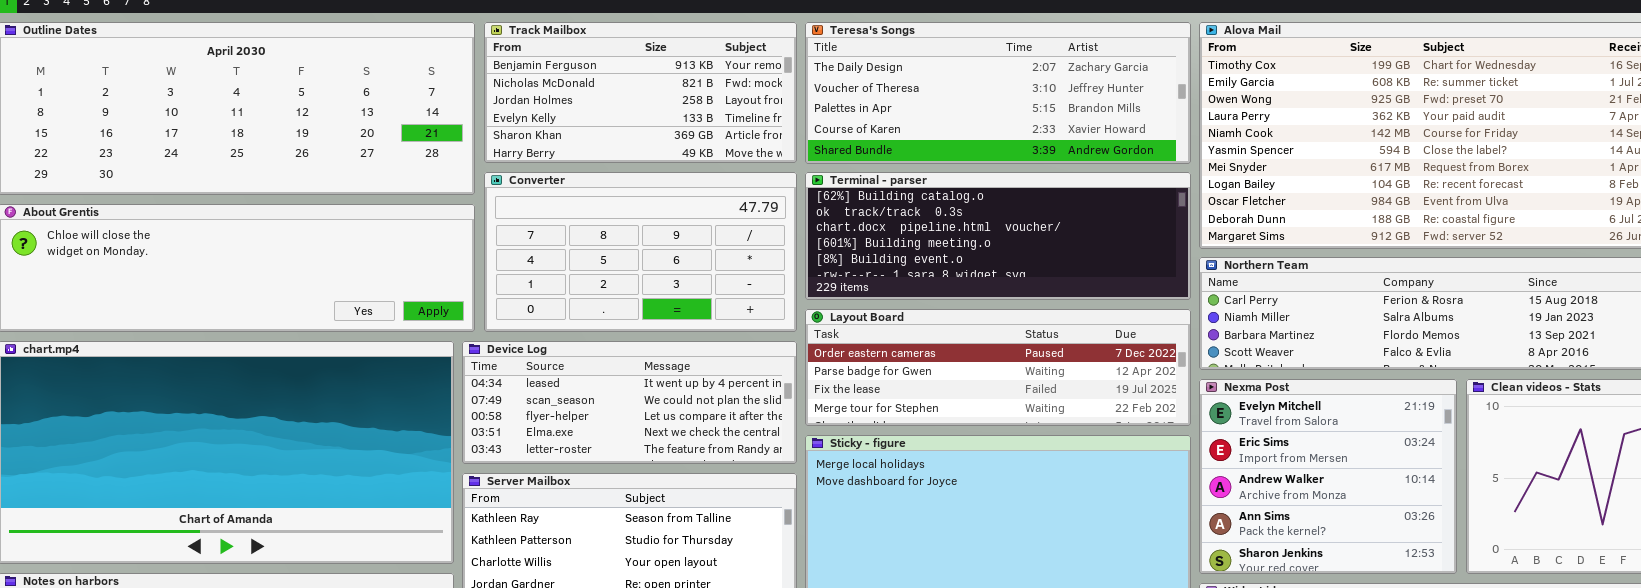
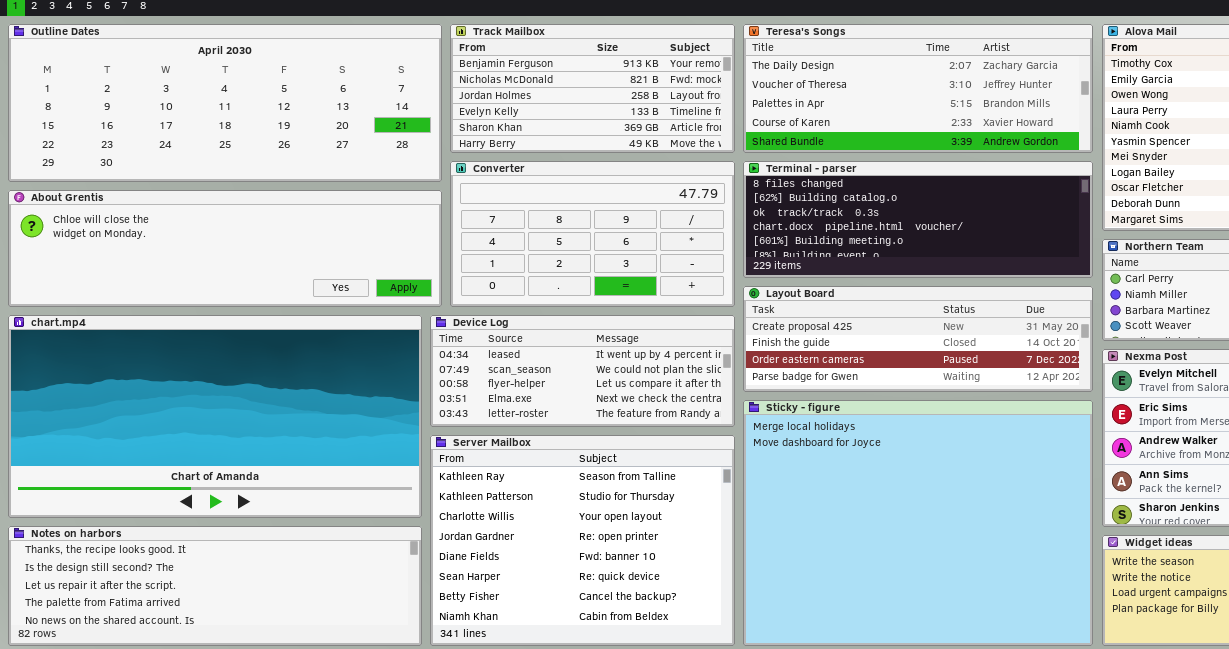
Terminal - parser: [805,172,1191,300] -> [743,161,1093,278], scrolled up 1 row
Layout Board: [805,309,1191,426] -> [743,286,1093,392], scrolled up 2 rows

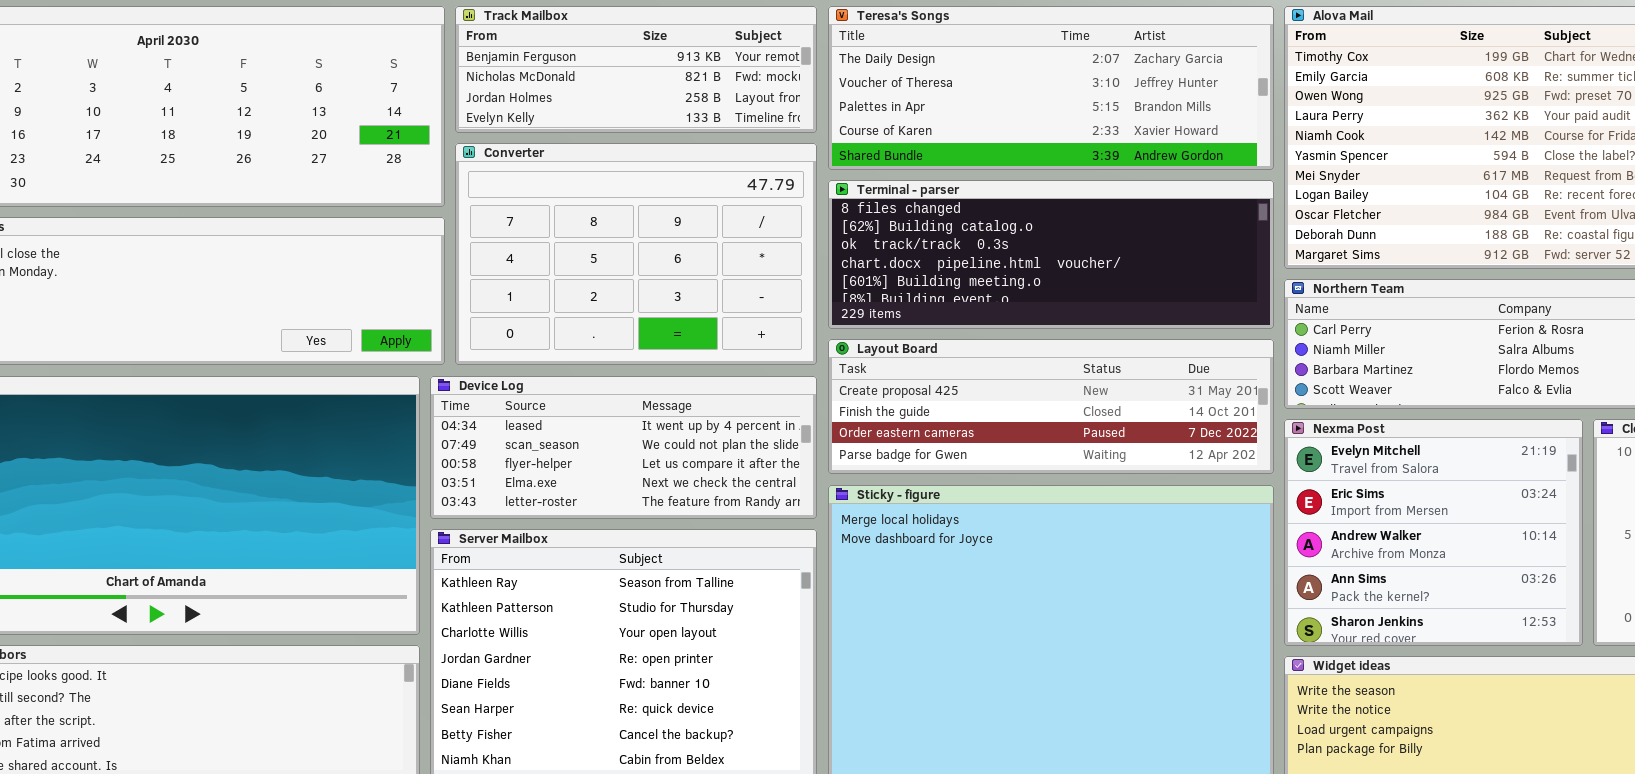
Track Mailbox: [450,24,735,153] -> [455,6,817,133], resized
Converter: [450,161,735,307] -> [455,143,817,365], resized

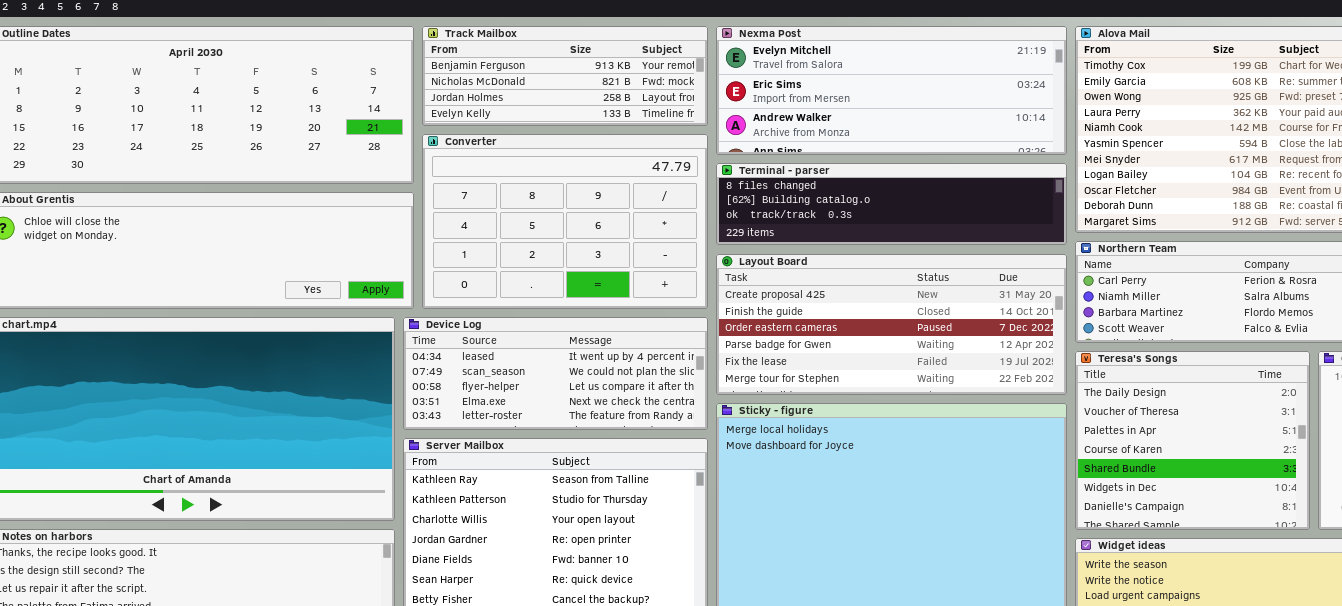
Teresa's Songs: [828,6,1274,170] -> [1075,351,1310,530], moved, resized
Terminal - parser: [828,180,1274,329] -> [716,163,1067,245], resized
Layout Board: [828,339,1274,474] -> [716,254,1067,395], resized
Nexma Post: [1284,419,1583,646] -> [716,26,1067,155], moved, resized

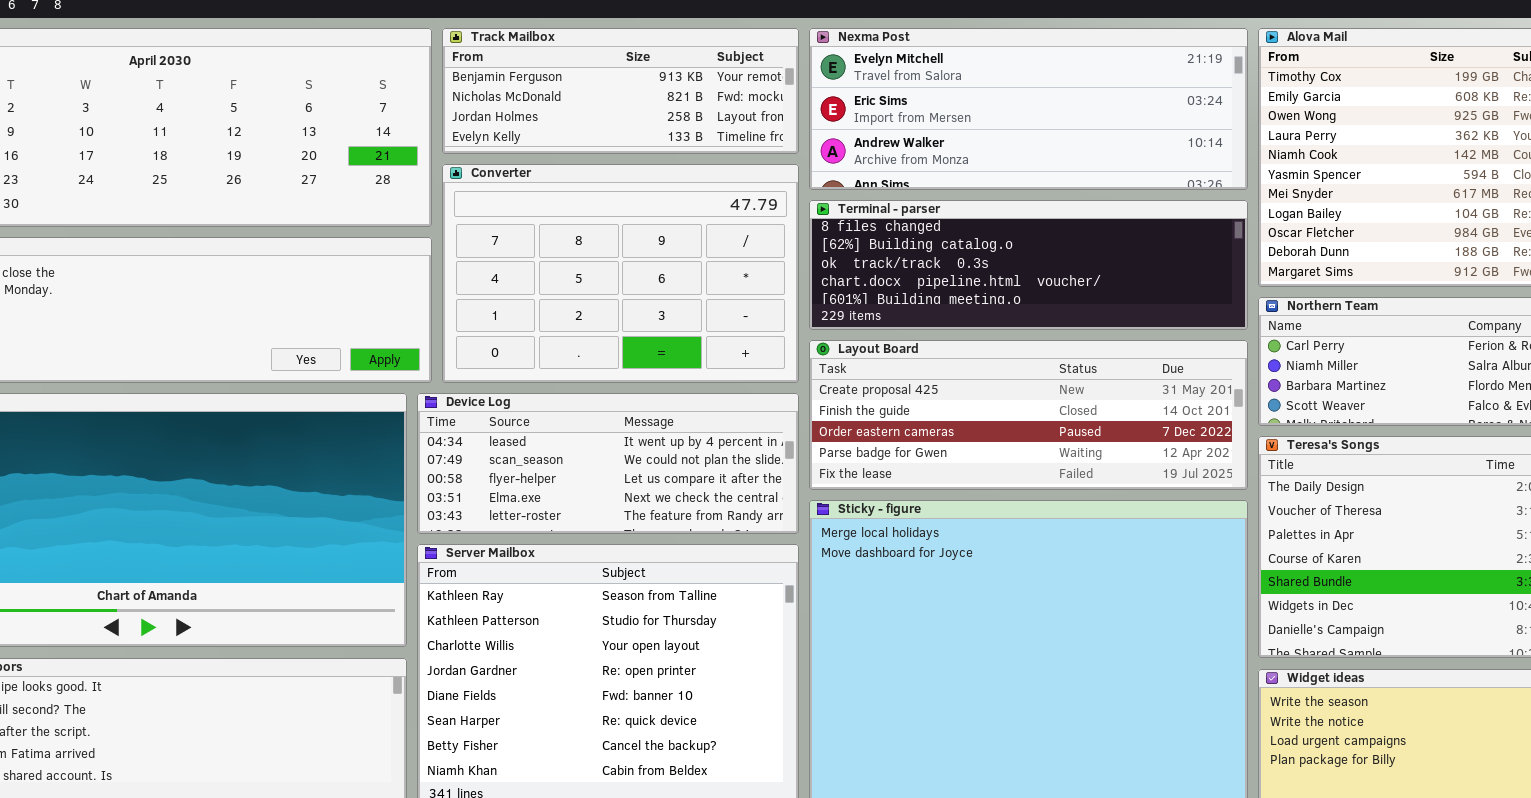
Terminal - parser: [716,163,1067,245] -> [809,200,1248,330], resized
Layout Board: [716,254,1067,395] -> [809,340,1248,490], resized

